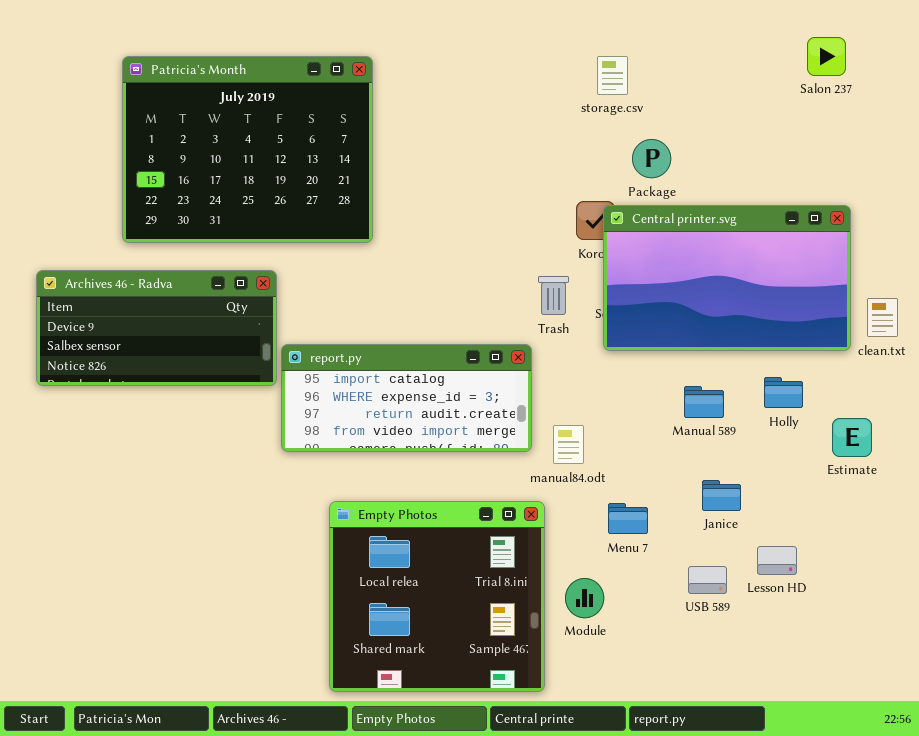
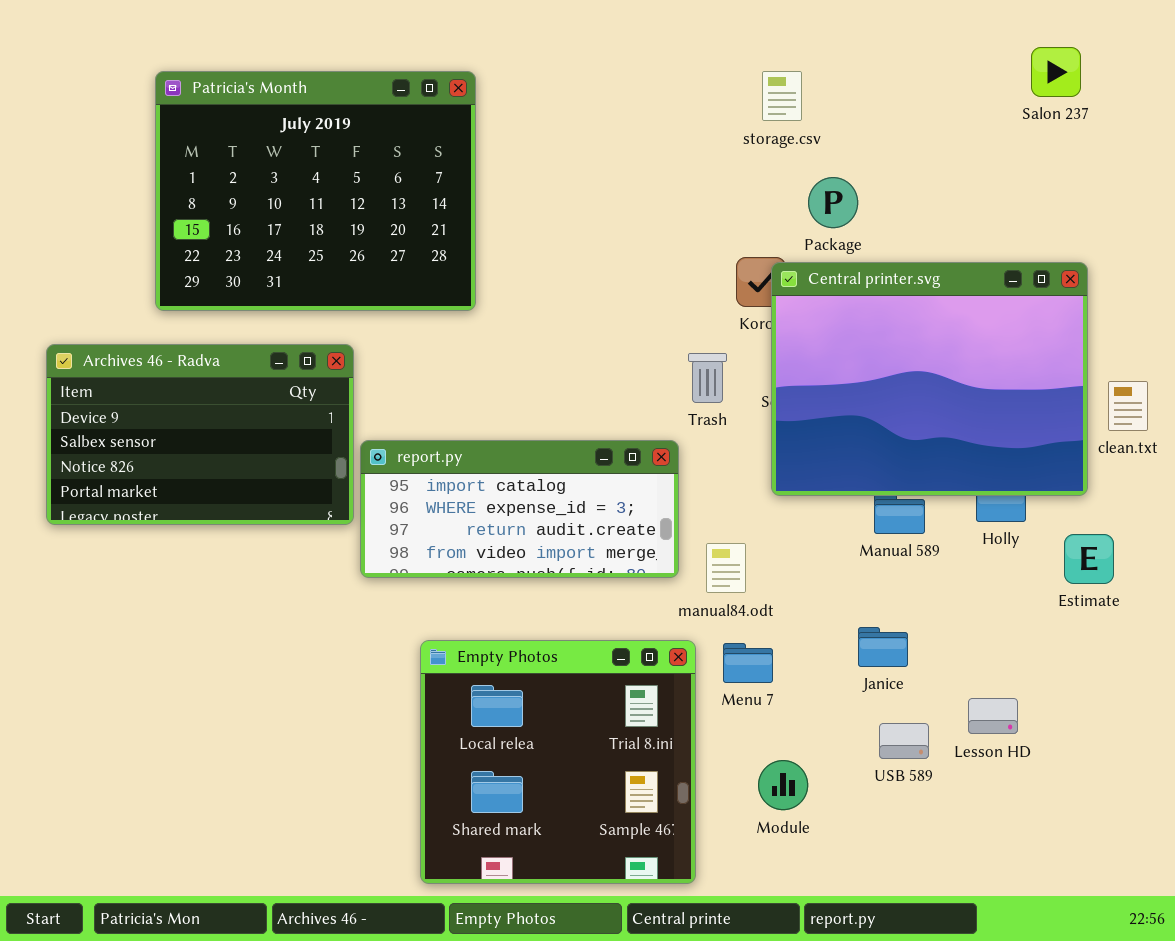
Central printer.svg: [603,205,851,351] -> [771,262,1088,496], resized
Archives 46 - Radva: [36,270,277,386] -> [46,344,354,525], resized
Janice: [702,480,741,511] -> [858,627,908,667], moved
Menu 7: [608,503,648,534] -> [723,643,773,683], moved
Module: [565,578,604,618] -> [758,760,808,810], moved

